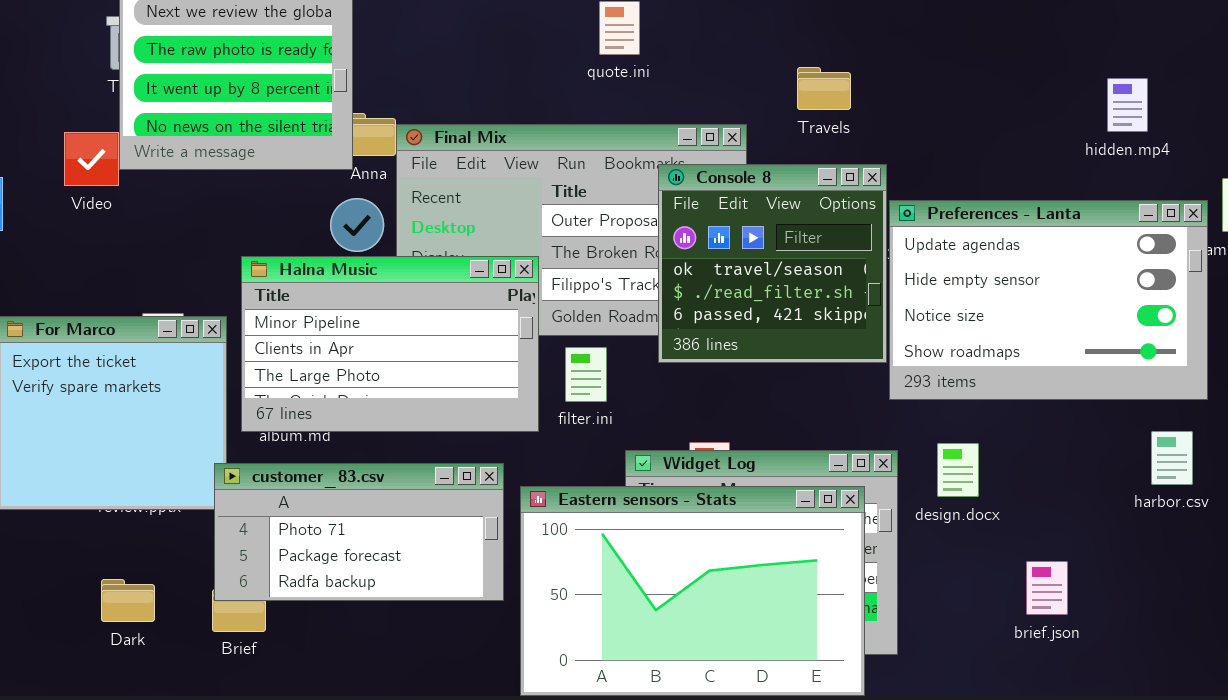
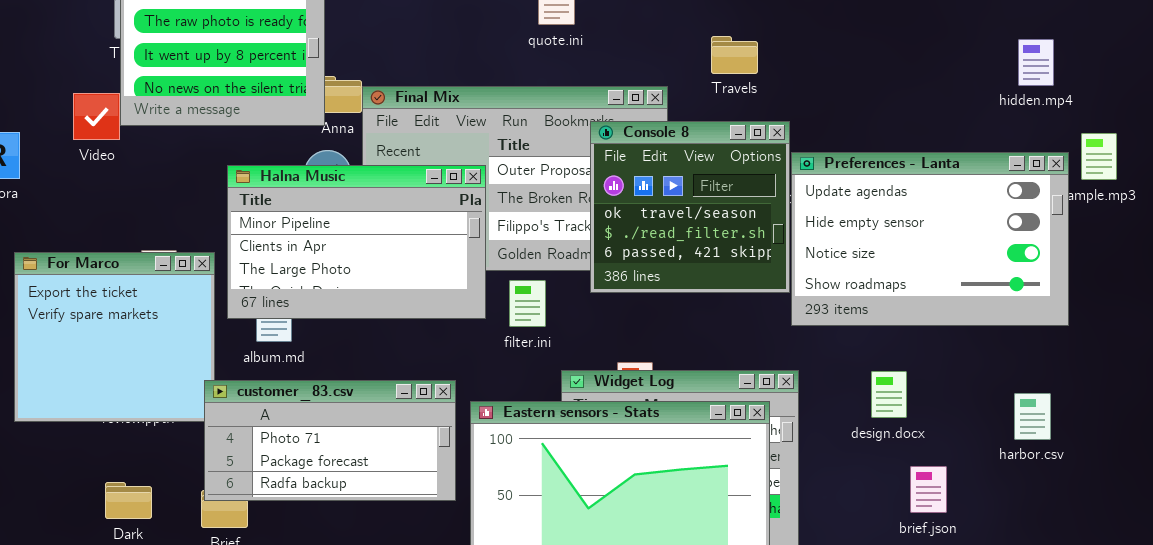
hidden.mp4: [1107,78,1148,132] -> [1018,39,1054,86], moved
Halna Music: [241,256,539,432] -> [227,165,486,319], moved
harbor.csv: [1151,431,1193,485] -> [1014,393,1051,440], moved
design.docx: [937,443,979,497] -> [871,371,907,418], moved

